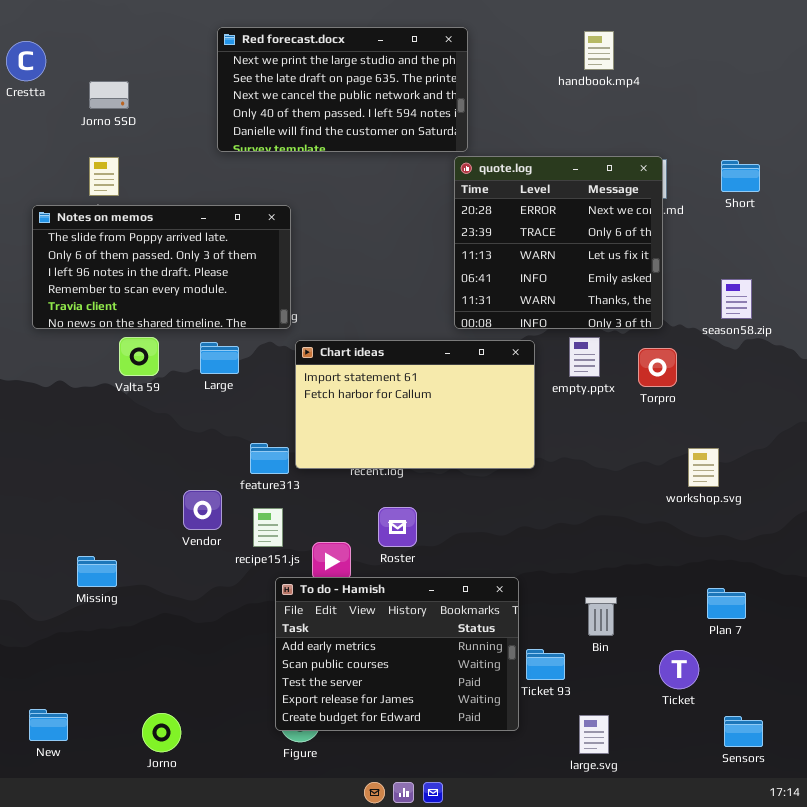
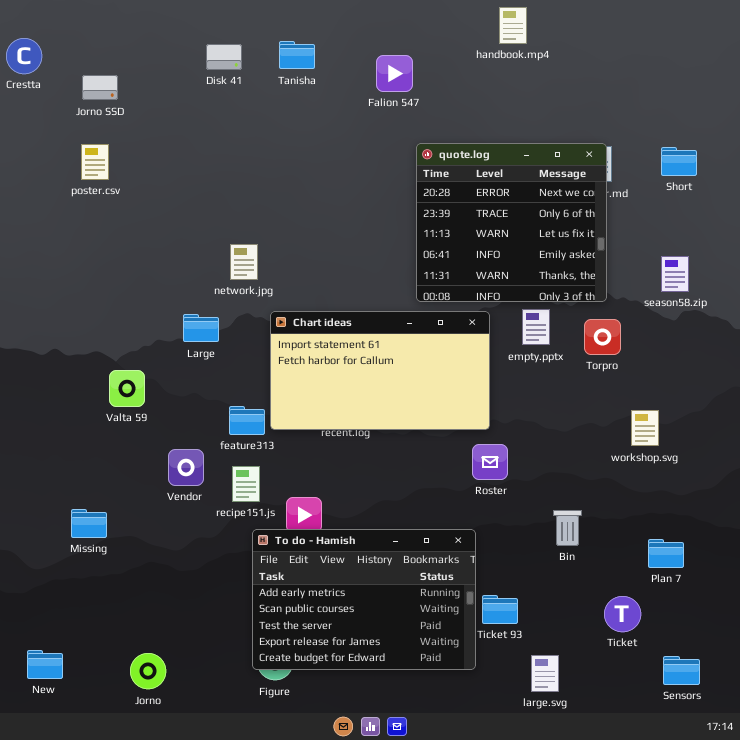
Red forecast.docx: [217,27,468,152] -> none, closed
handbook.mp4: [584,31,614,70] -> [499,7,527,44], moved
Notes on memos: [32,205,291,329] -> none, closed
Valta 59: [119,337,159,376] -> [109,370,145,407], moved
Roster: [378,507,417,547] -> [472,444,508,480], moved
Bin: [585,597,617,636] -> [553,510,582,546], moved

